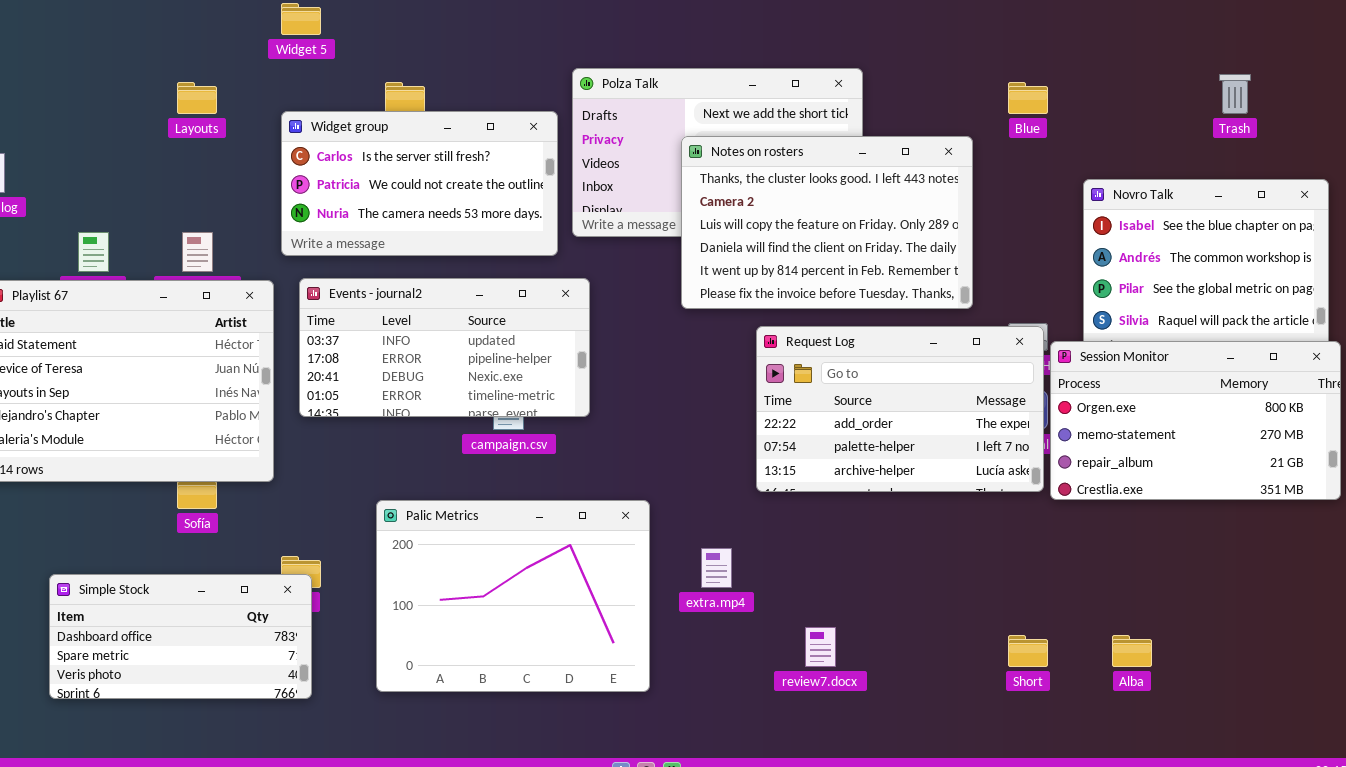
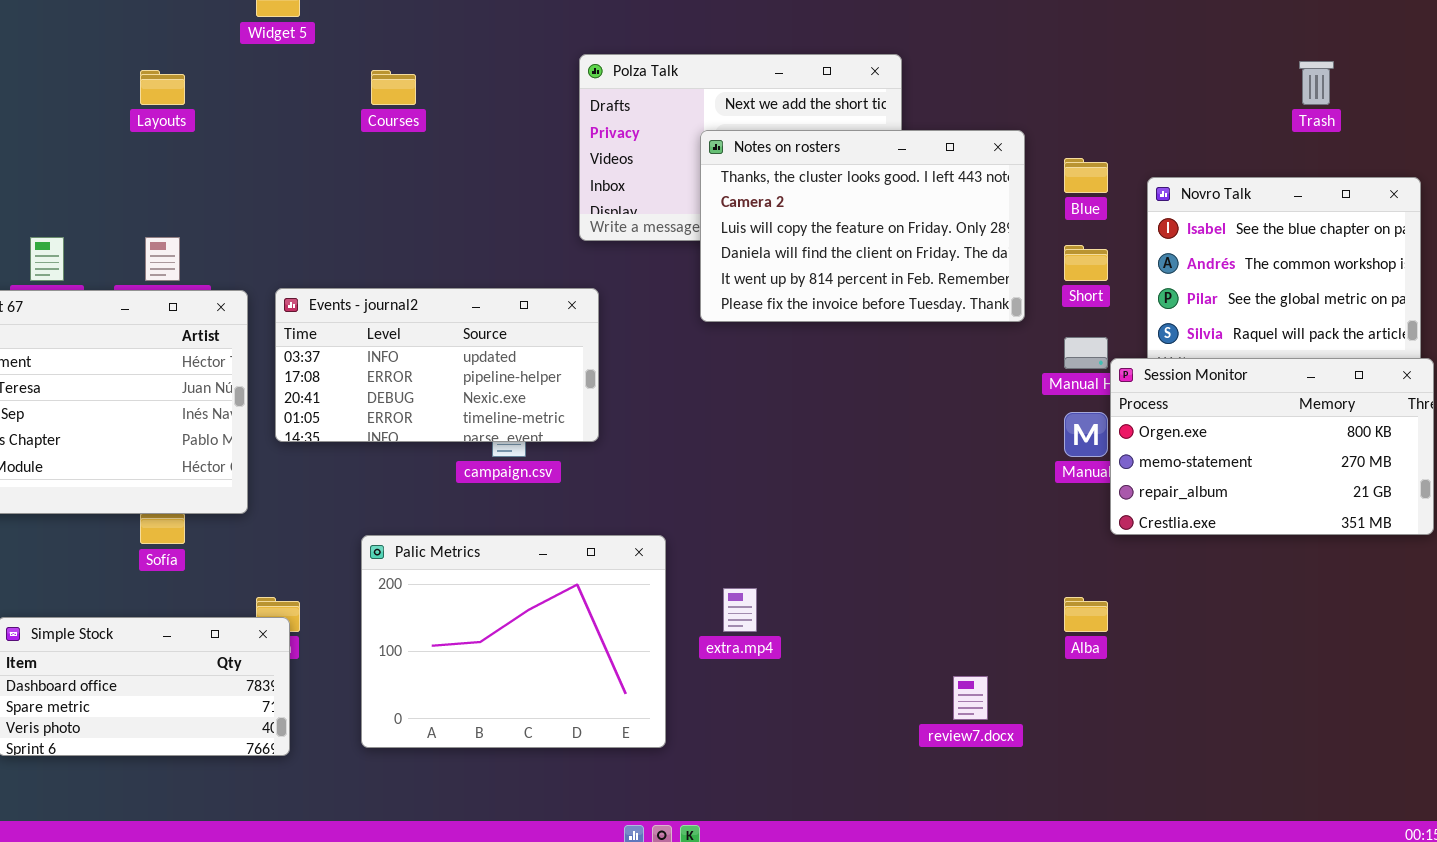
Blue: [1008,82,1048,114] -> [1064,158,1108,193], moved
Widget group: [281,111,558,256] -> none, closed
Request Log: [756,326,1044,492] -> none, closed
review7.docx: [805,627,836,667] -> [953,676,988,720], moved
Short: [1008,635,1048,667] -> [1064,245,1108,281], moved
Alba: [1112,635,1152,667] -> [1064,597,1108,632], moved

